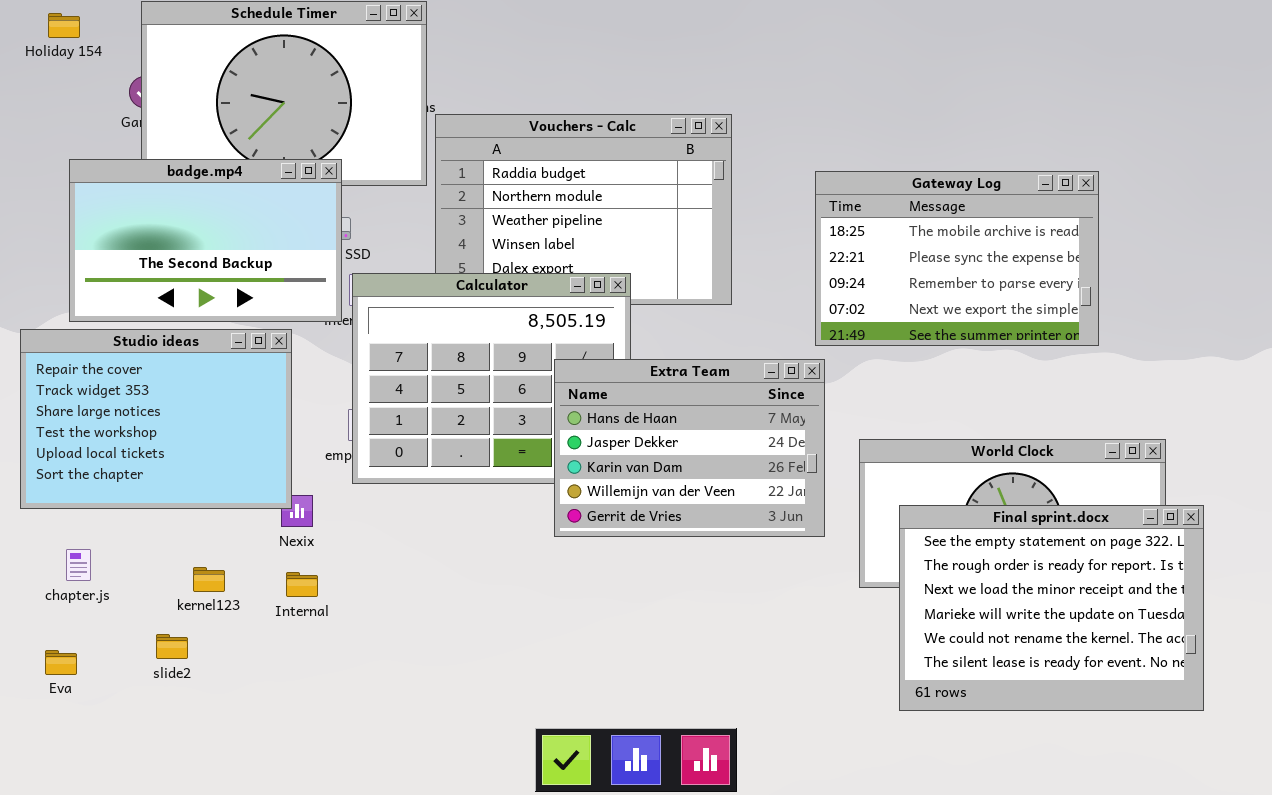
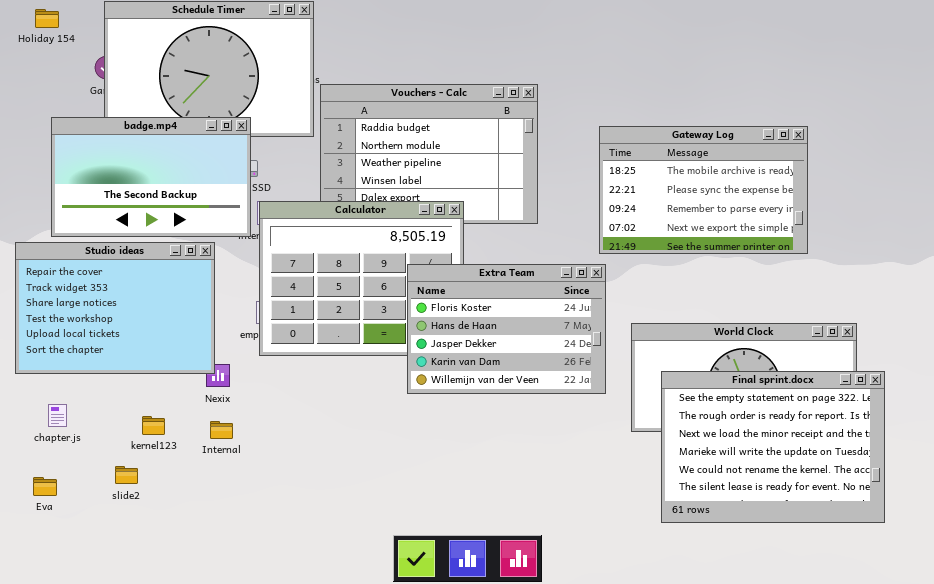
Extra Team: [554,359,825,537] -> [407,264,606,394], scrolled up 1 row

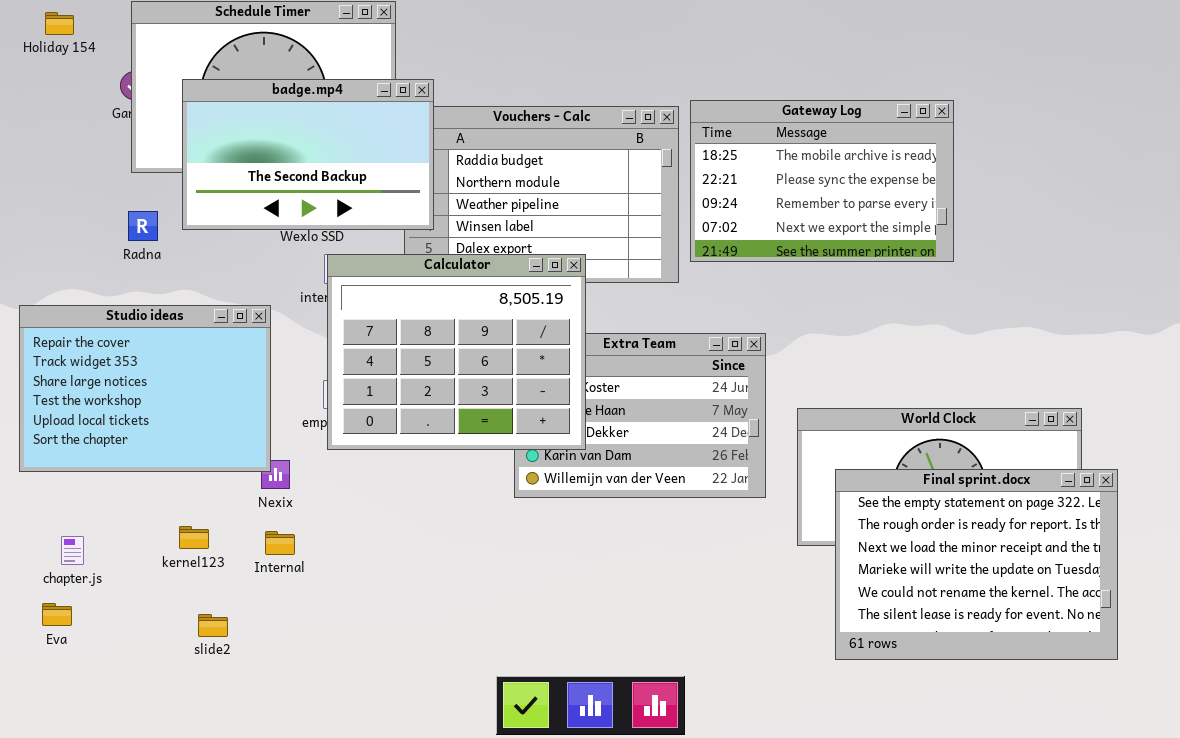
badge.mp4: [51,117,251,237] -> [182,79,434,230], moved
Gateway Log: [599,126,808,254] -> [690,100,954,262], moved
Calculator: [259,201,464,356] -> [327,254,586,450], raised
chapter.js: [48,404,67,427] -> [61,536,84,565], moved
slide2: [115,466,138,484] -> [198,614,228,637], moved

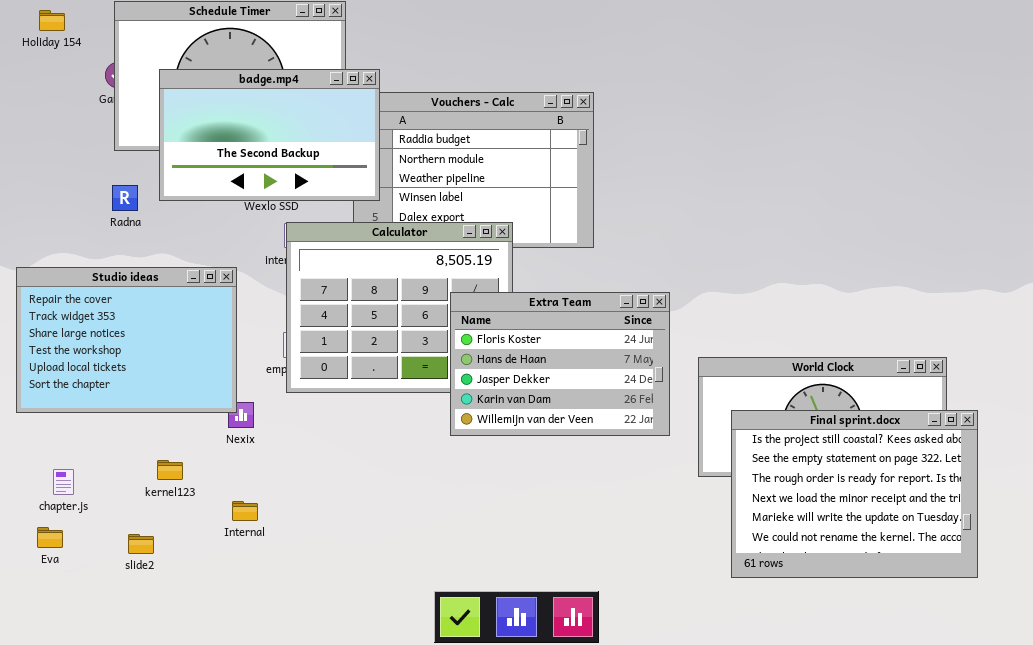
Gateway Log: [690,100,954,262] -> none, closed
Extra Team: [514,333,766,498] -> [450,292,670,436], raised
Final sprint.docx: [835,469,1118,660] -> [731,410,978,578], scrolled up 1 row
Internal: [265,531,295,555] -> [232,501,258,521], moved
slide2: [198,614,228,637] -> [128,534,154,554], moved

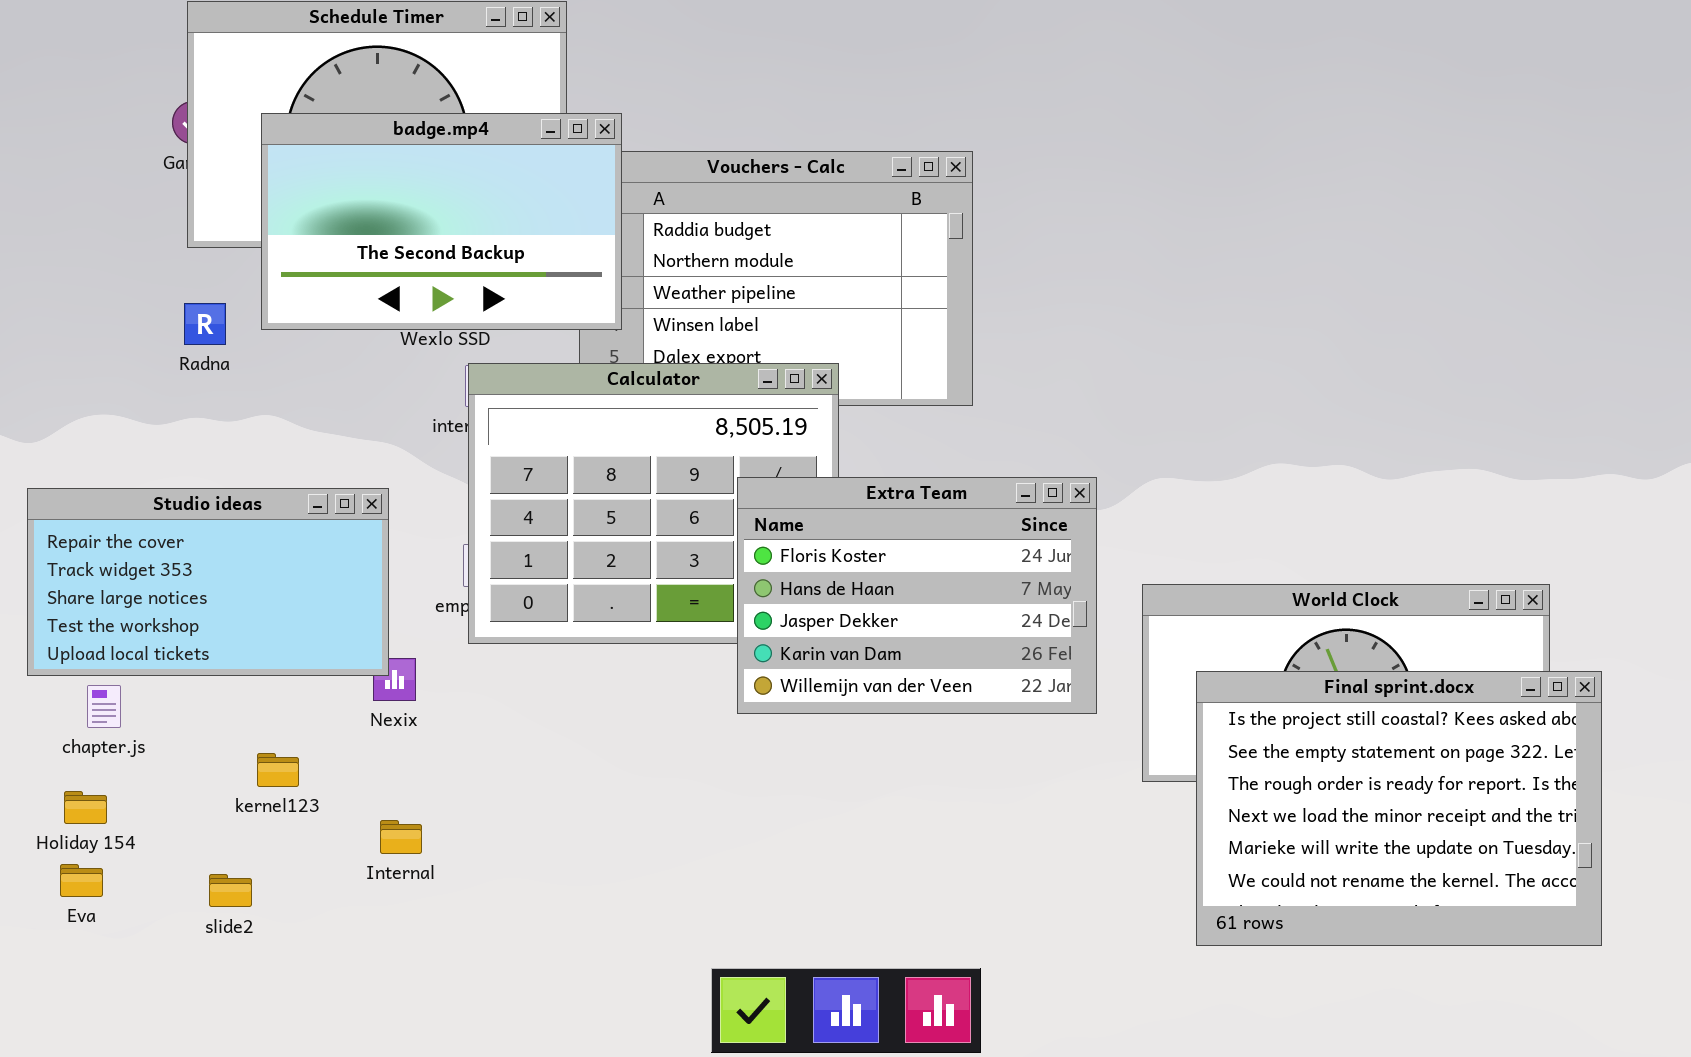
Holiday 154: [39,10,65,31] -> [64,791,107,824], moved
Studio ideas: [16,267,237,413] -> [27,488,389,676], resized
chapter.js: [53,469,74,495] -> [87,685,121,728], moved

